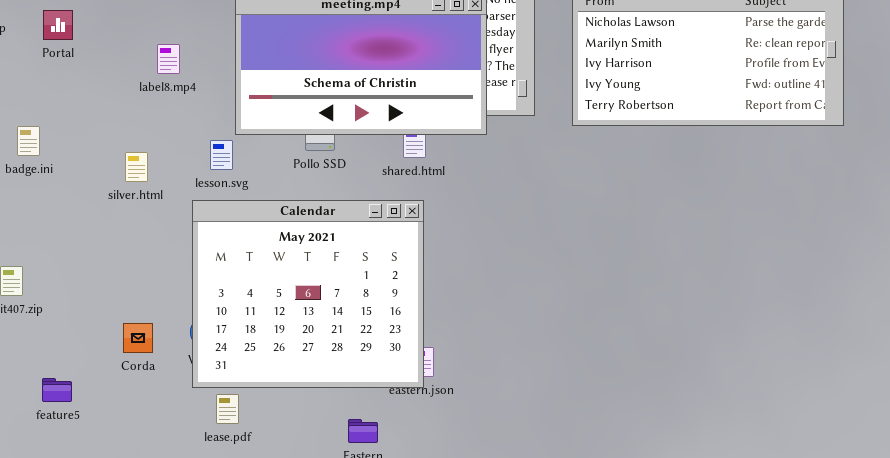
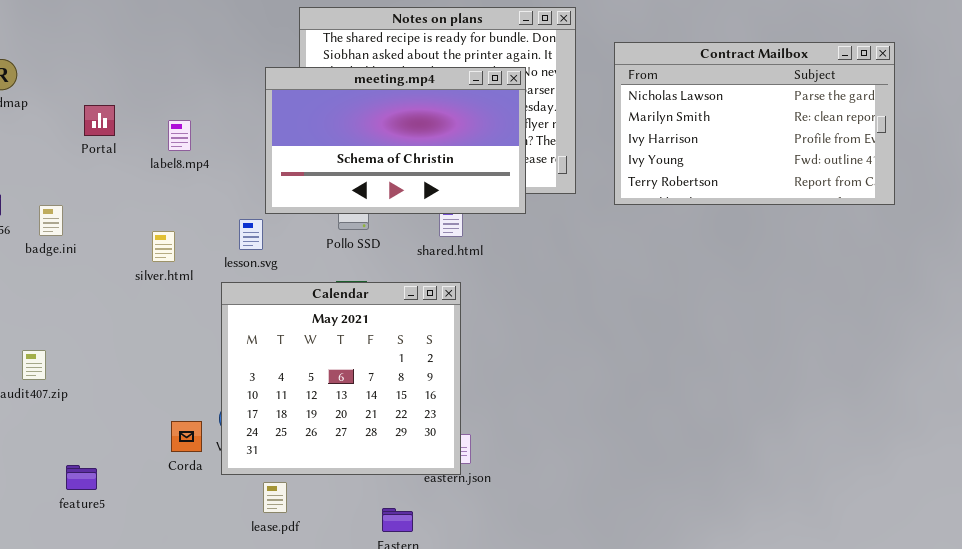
Portal: [43,10,73,40] -> [84,105,115,136], moved
label8.mp4: [157,44,180,74] -> [168,120,191,151], moved
Corda: [123,323,153,353] -> [171,421,202,452], moved
lease.pdf: [216,394,239,424] -> [263,482,287,513], moved

